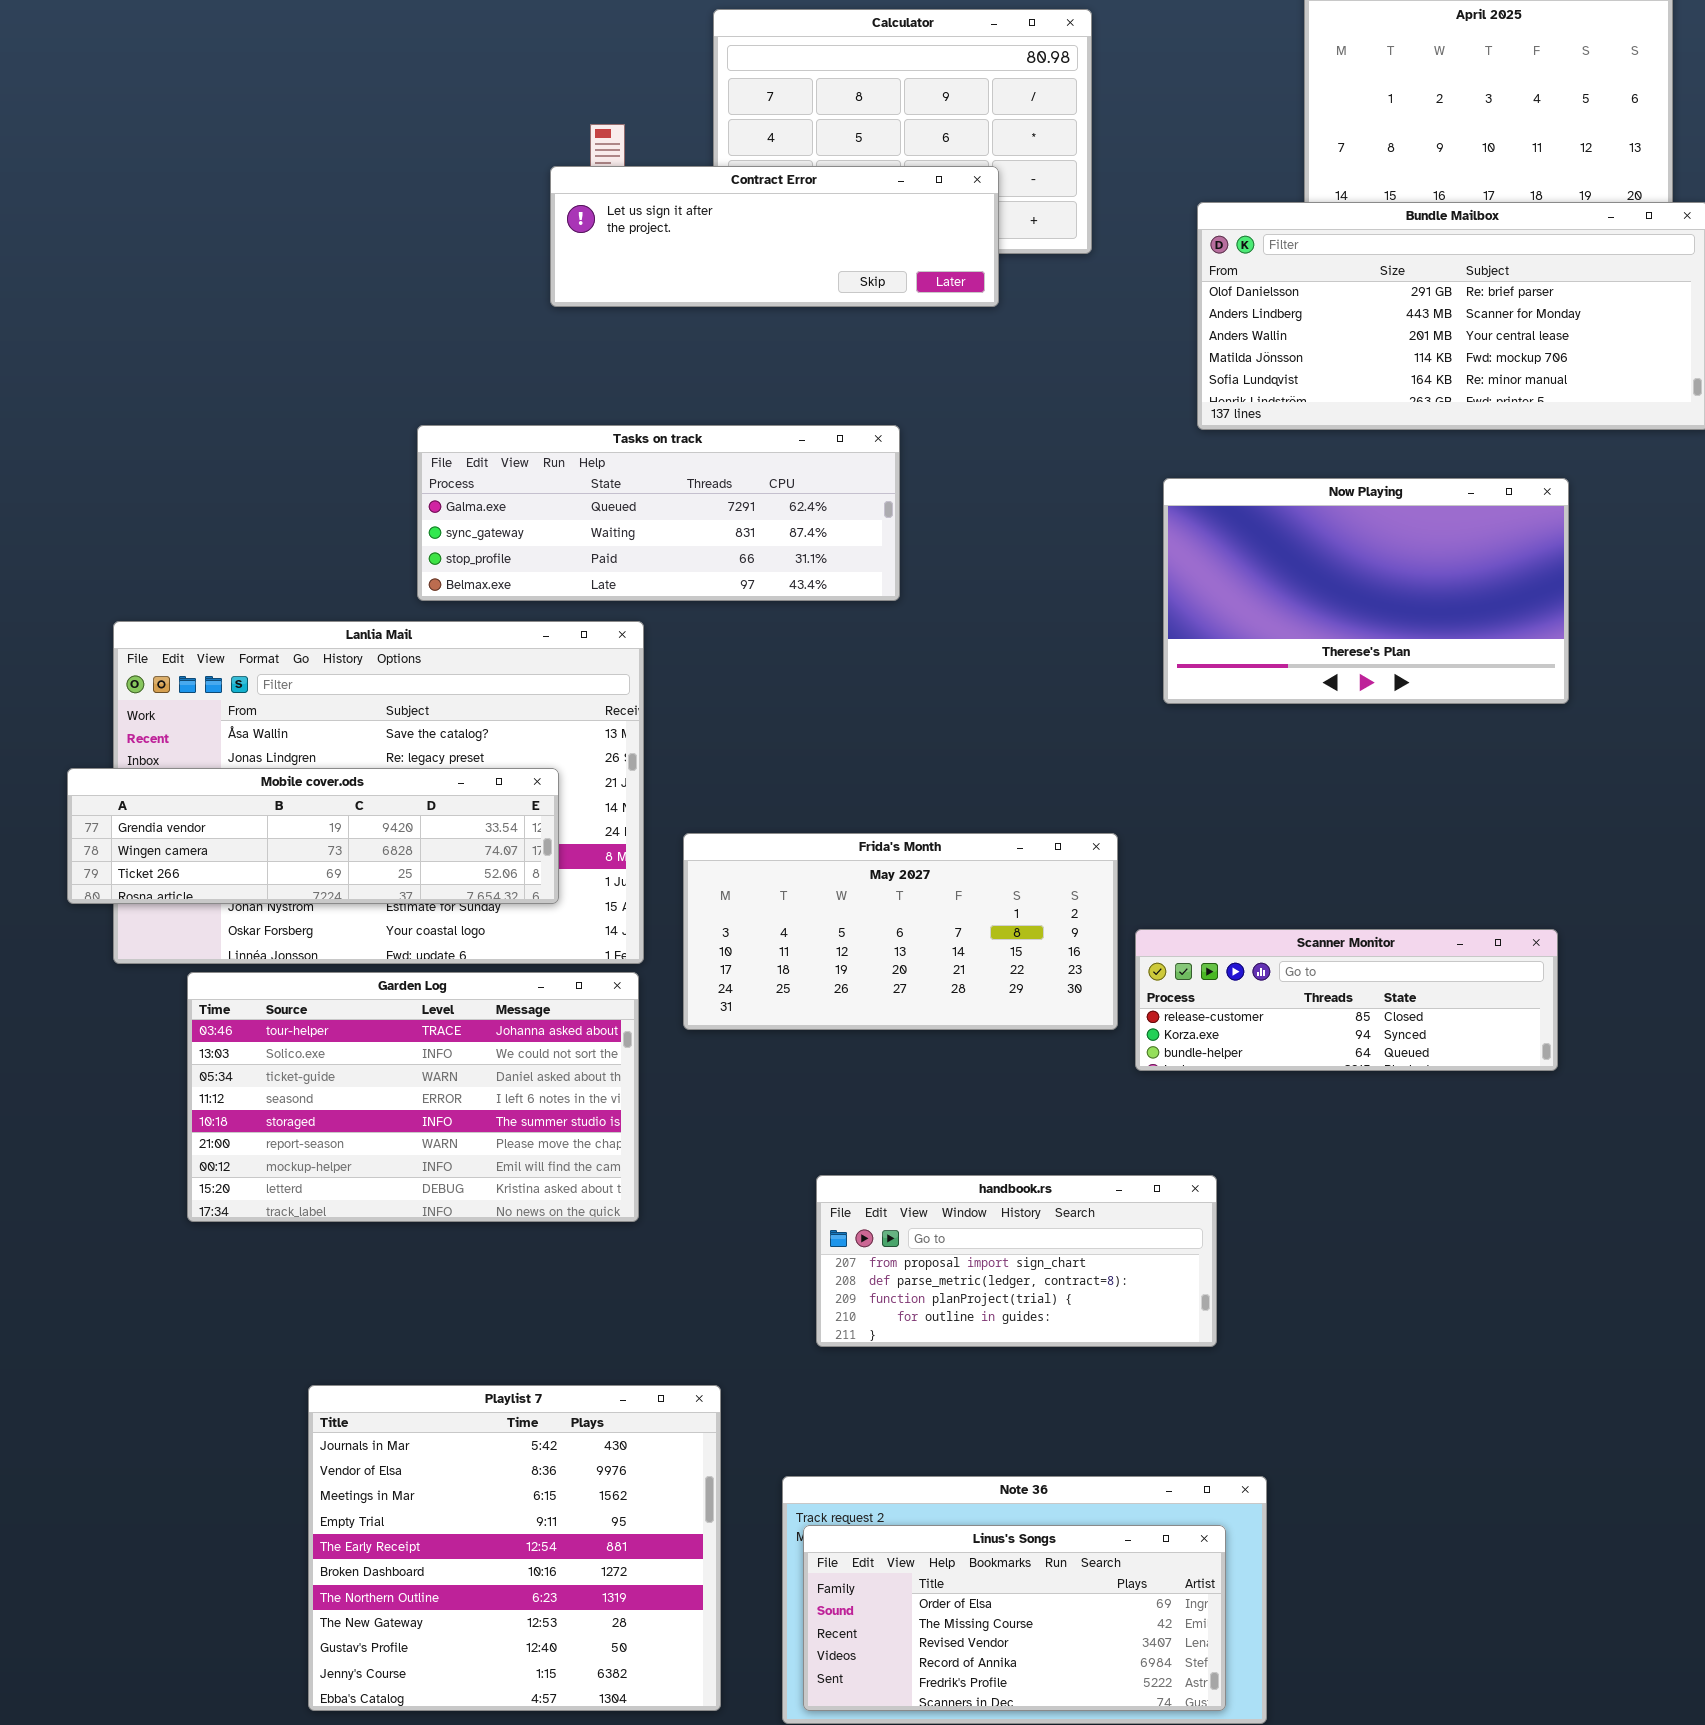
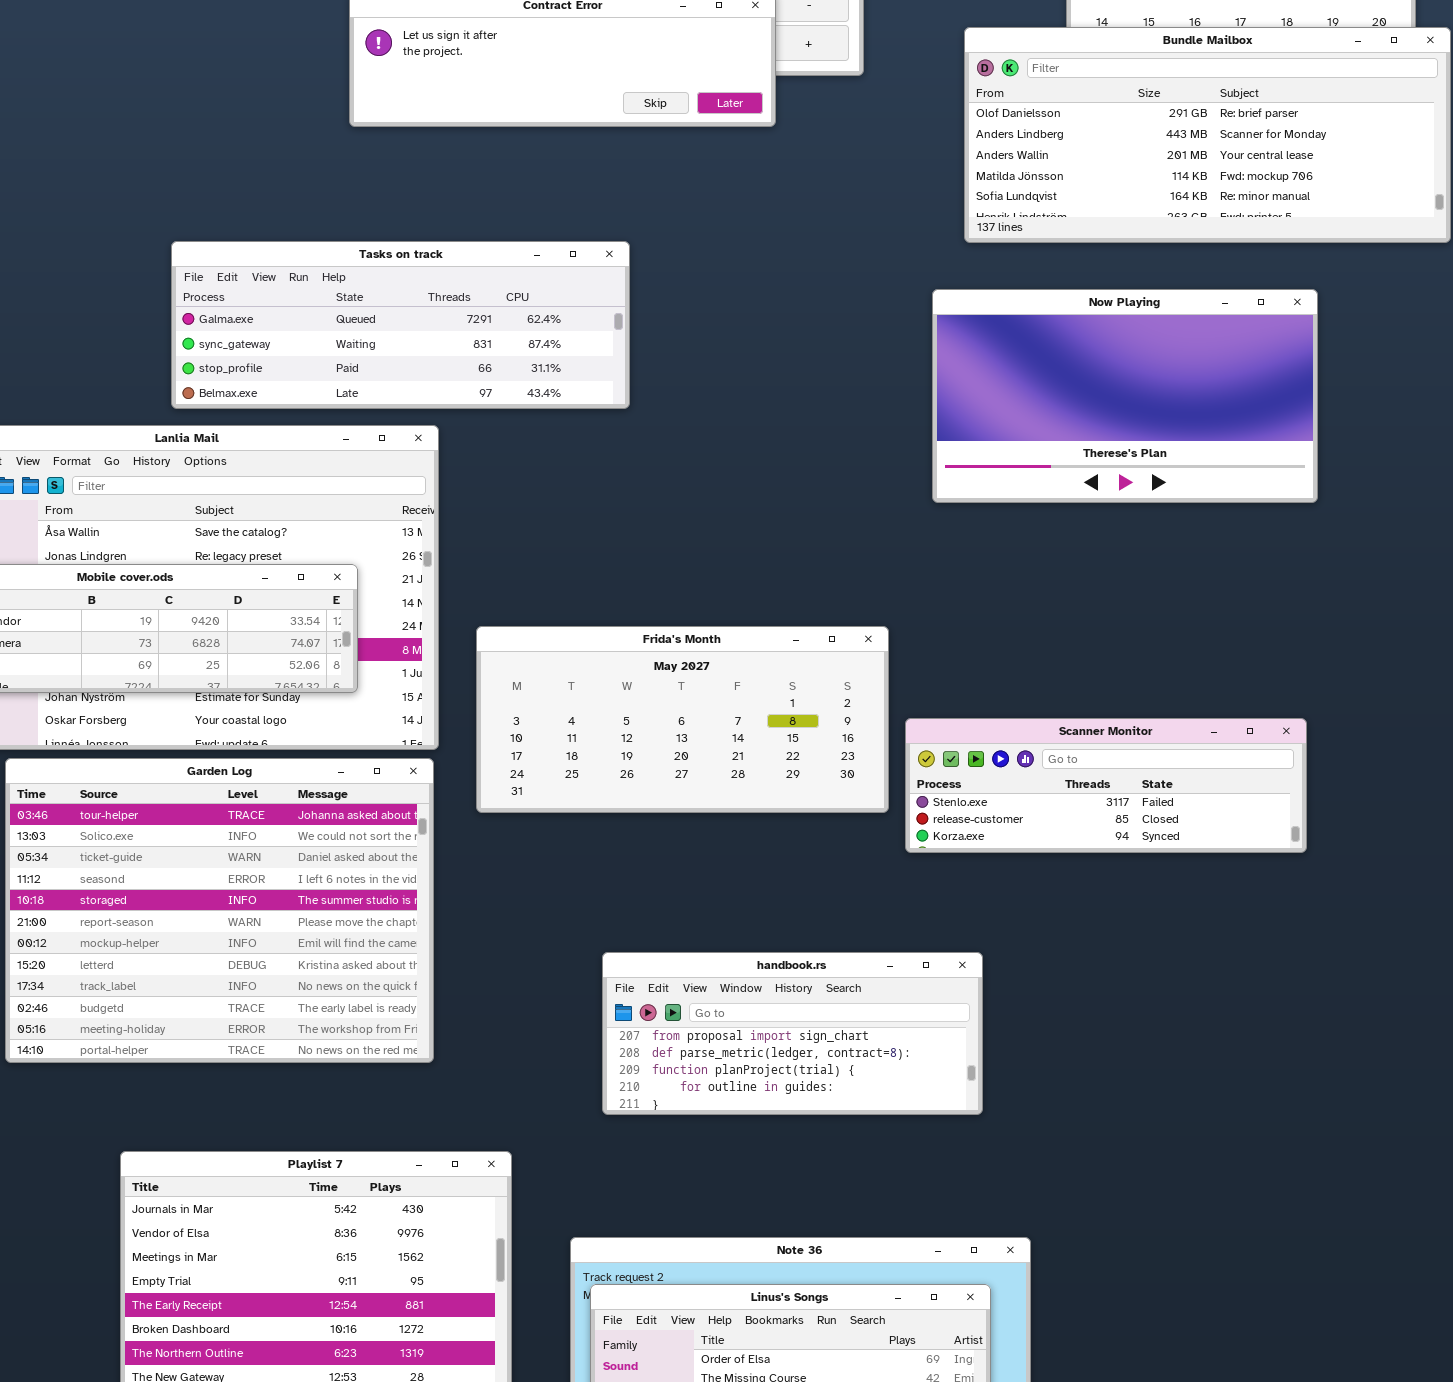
Tasks on track: [417,425,900,601] -> [171,241,630,409], moved
Scanner Monitor: [1135,929,1558,1071] -> [905,718,1307,853], scrolled up 1 row
Garden Log: [187,972,639,1222] -> [5,758,434,1063], resized

